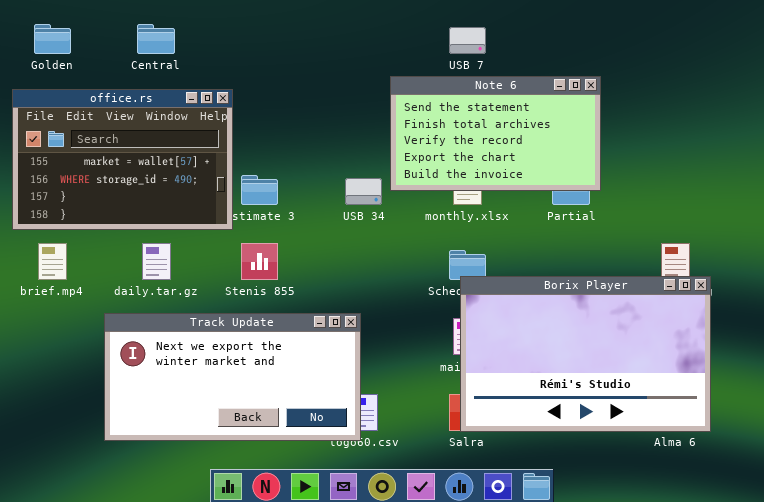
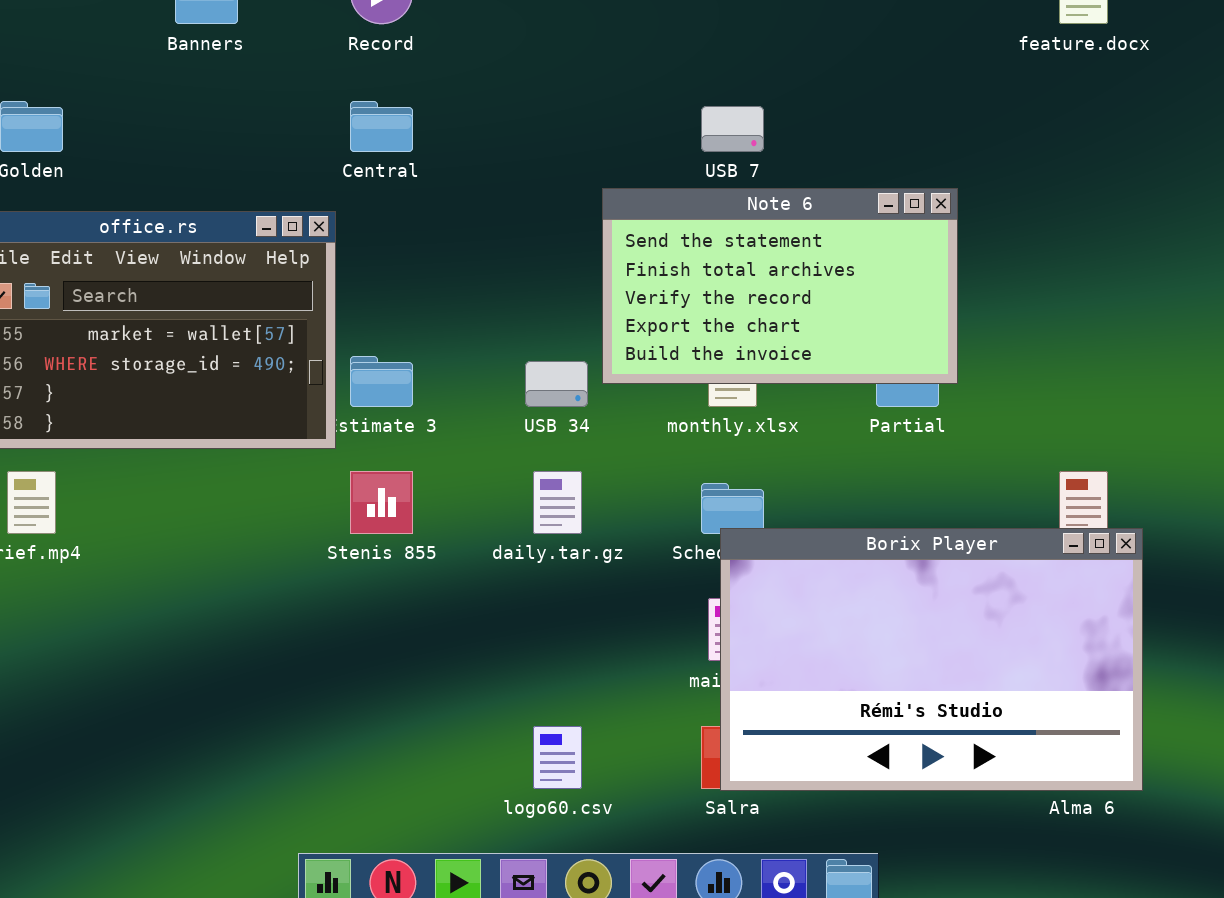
Central: [137,24,175,54] -> [350,101,413,152], moved
daily.tar.gz: [142,243,171,280] -> [533,471,582,534], moved
Track Update: [104,313,361,441] -> none, closed

